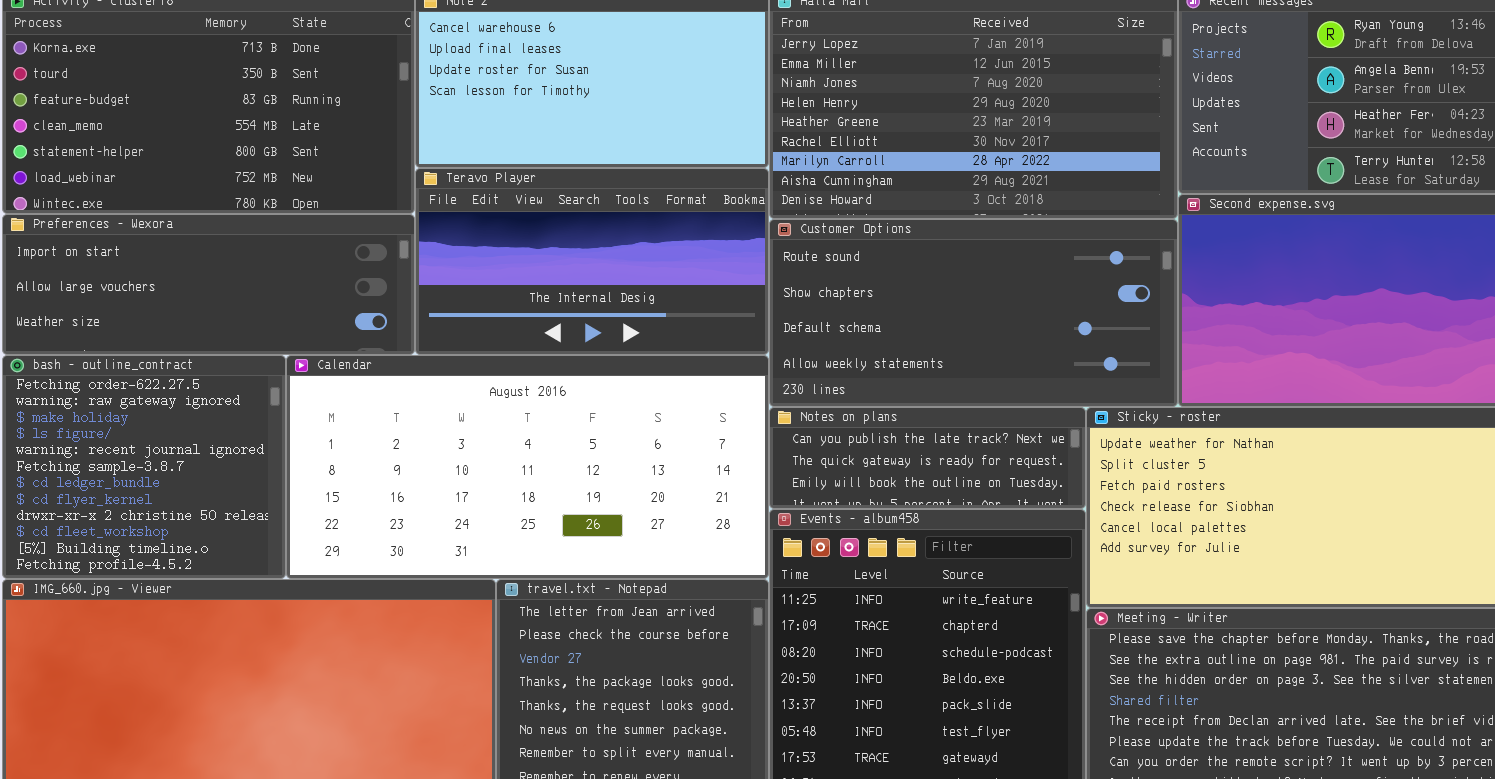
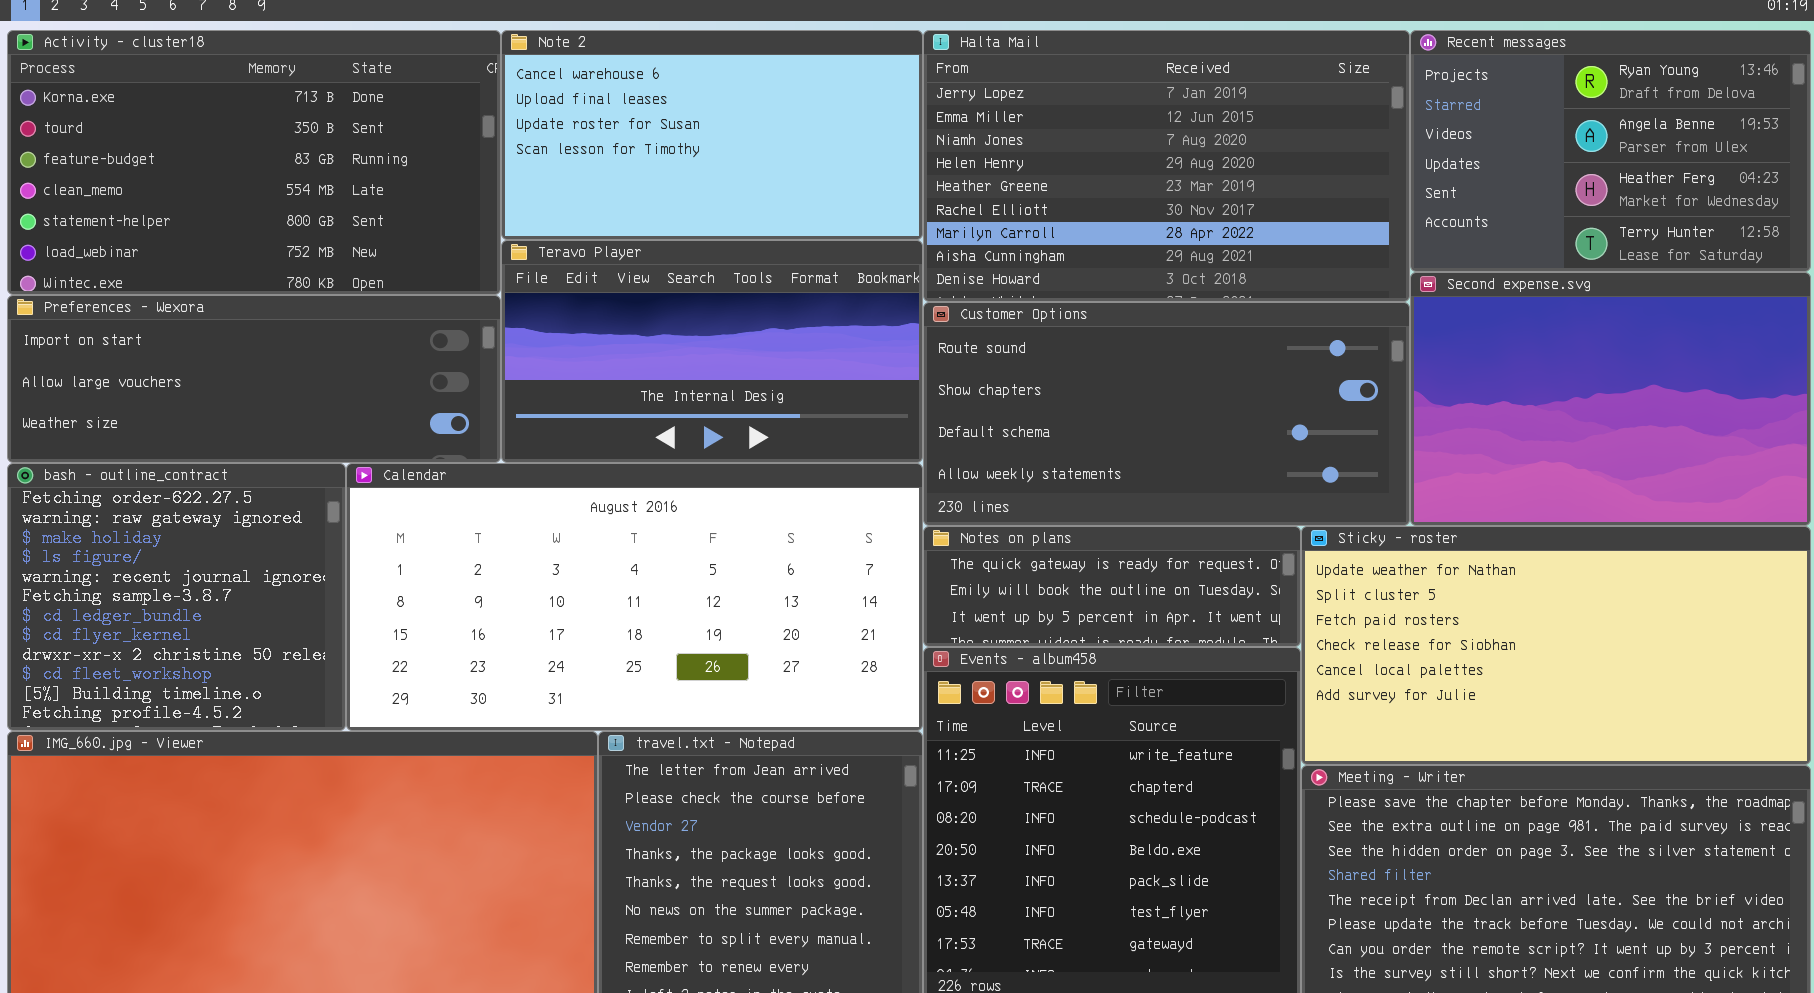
Notes on plans: [769,407,1086,509] -> [923,526,1301,647], scrolled down 1 row

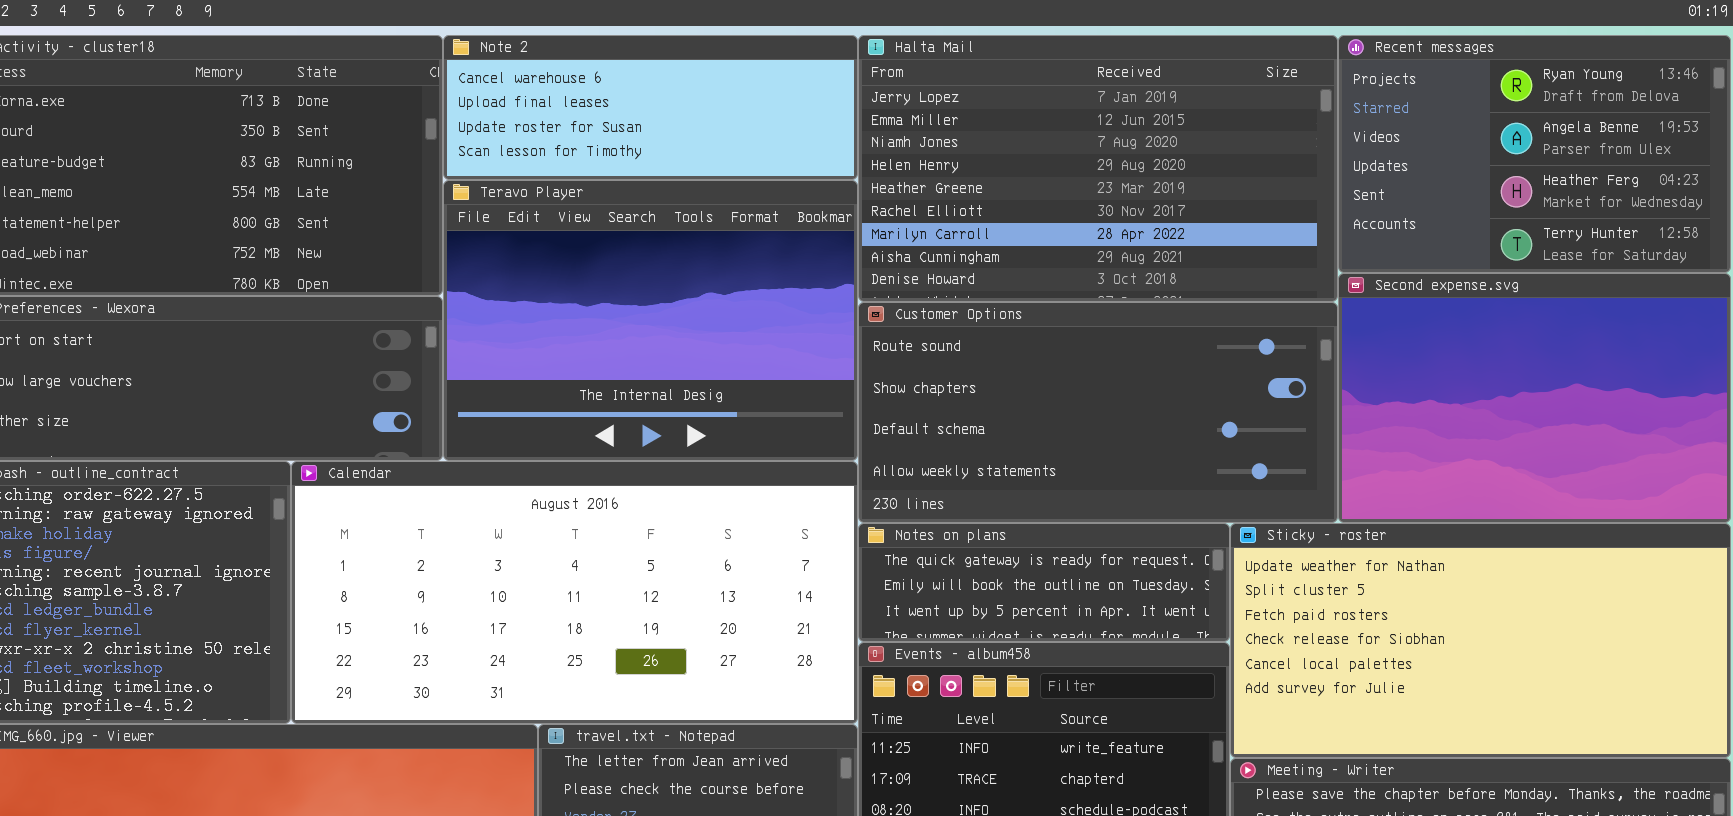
Note 2: [501,30,923,240] -> [443,35,858,180], resized
Teravo Player: [501,240,923,463] -> [443,180,858,461], resized

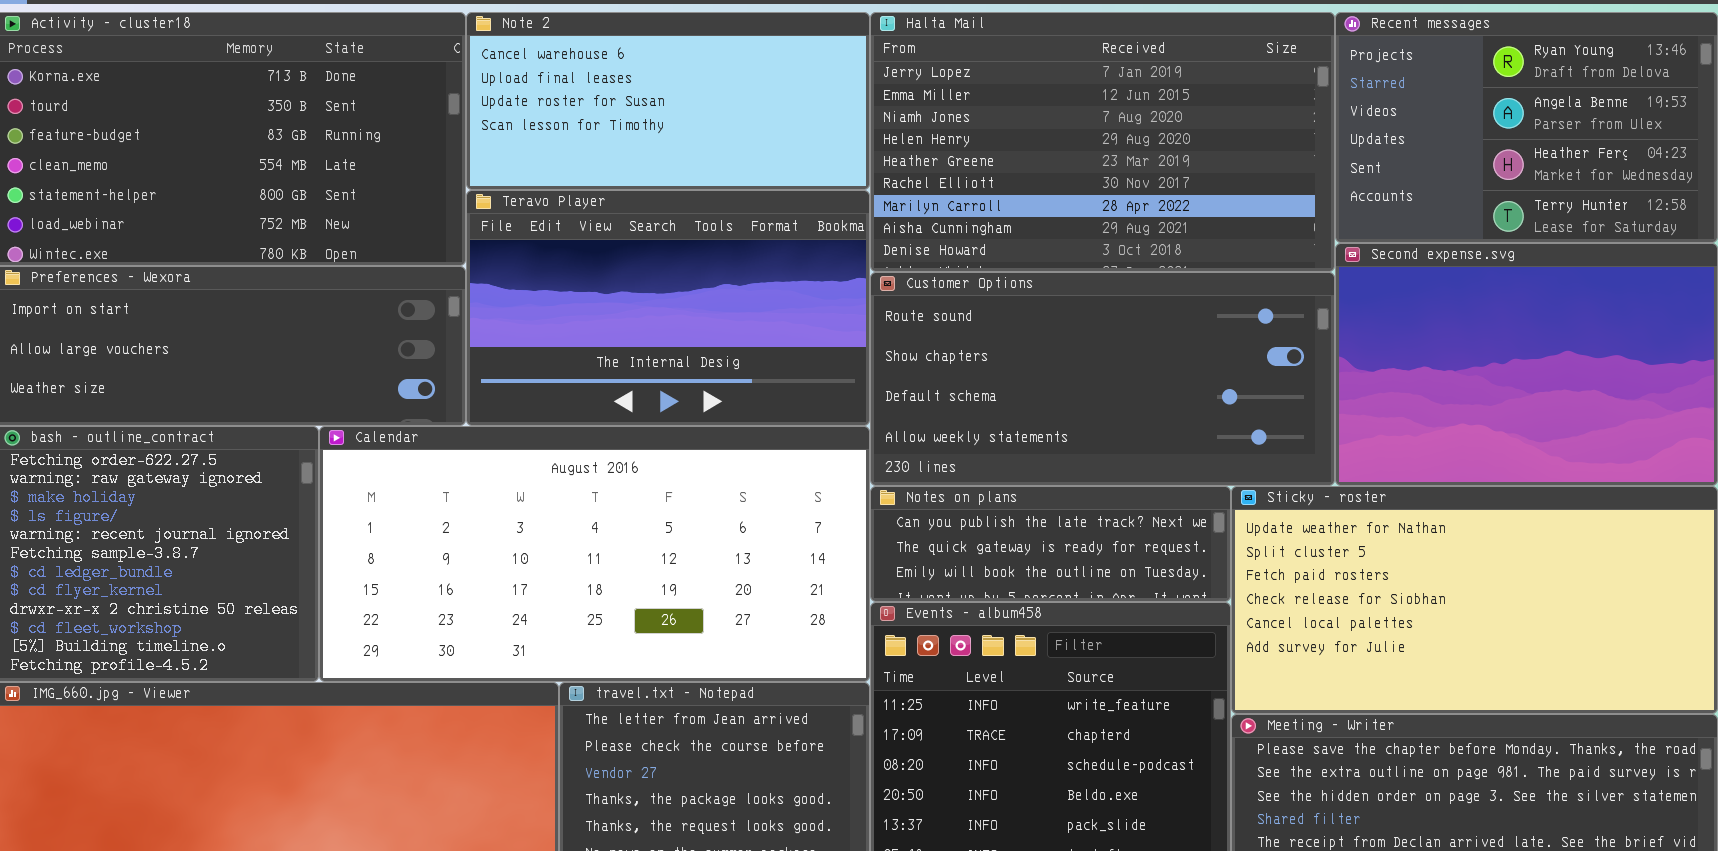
Note 2: [443,35,858,180] -> [466,12,870,190], resized
Teravo Player: [443,180,858,461] -> [466,190,870,426], resized
Notes on plans: [858,523,1230,642] -> [870,486,1231,602], scrolled up 1 row

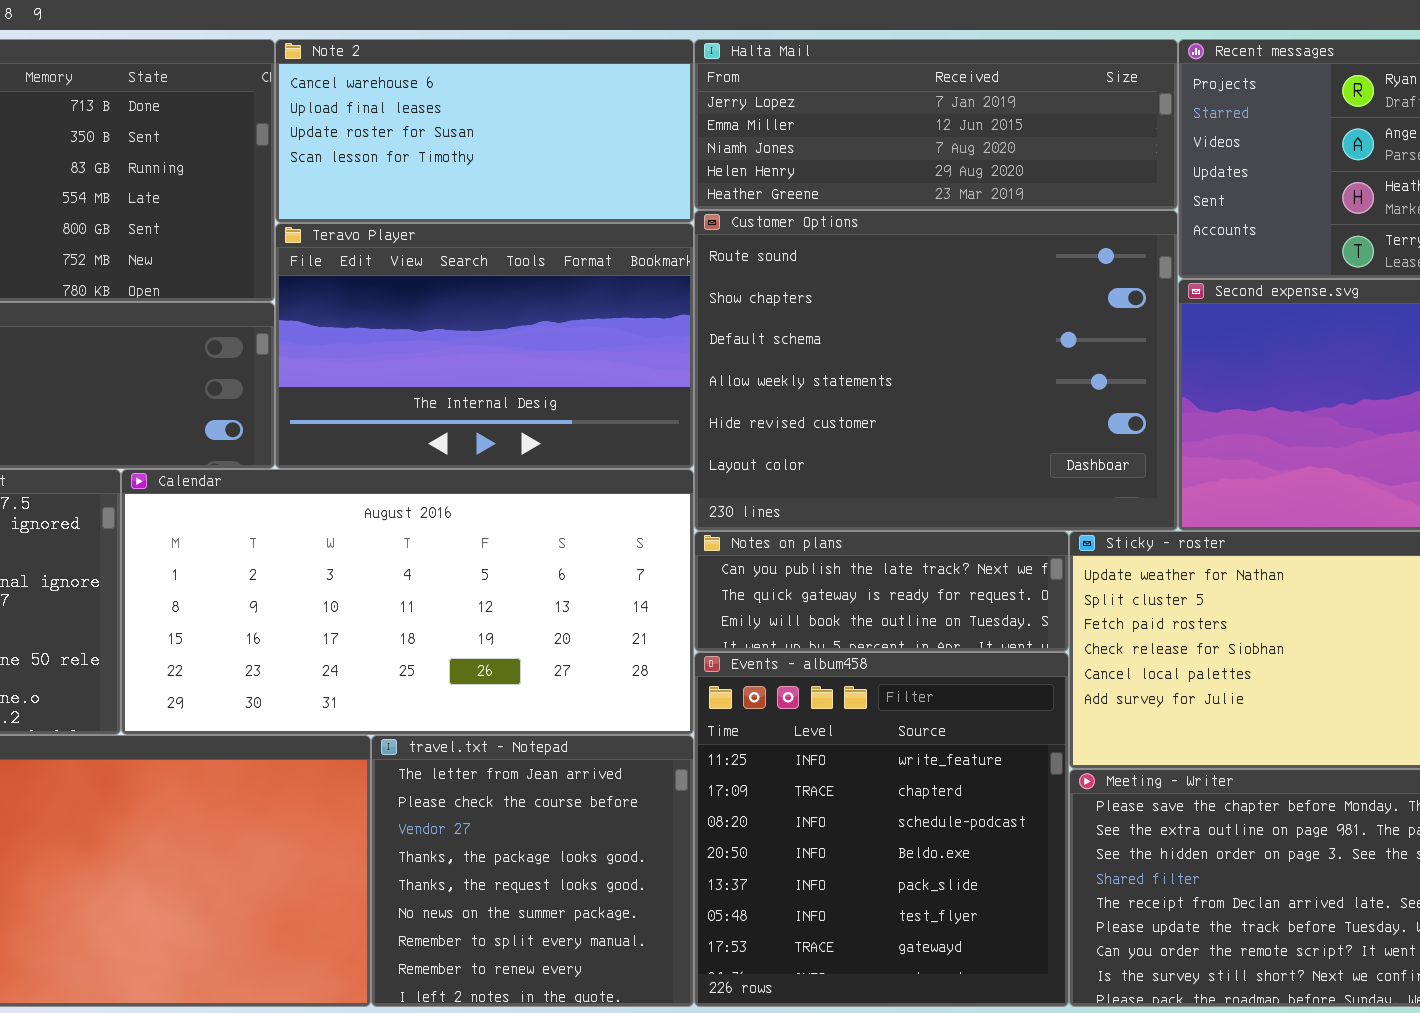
Halta Mail: [870,12,1335,272] -> [694,39,1178,210], resized
Customer Options: [870,272,1335,486] -> [694,210,1178,531], resized

